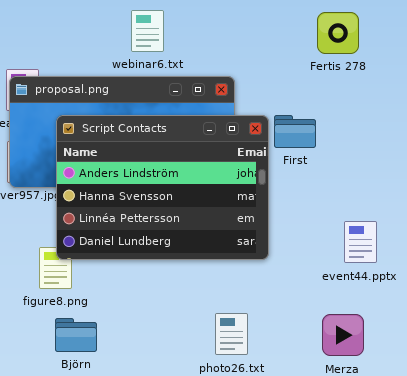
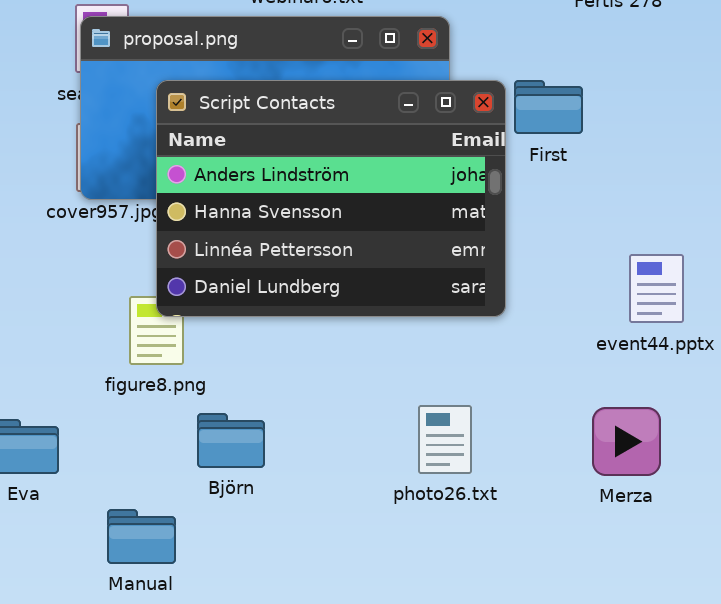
Björn: [55,318,97,352] -> [197,413,265,468], moved

